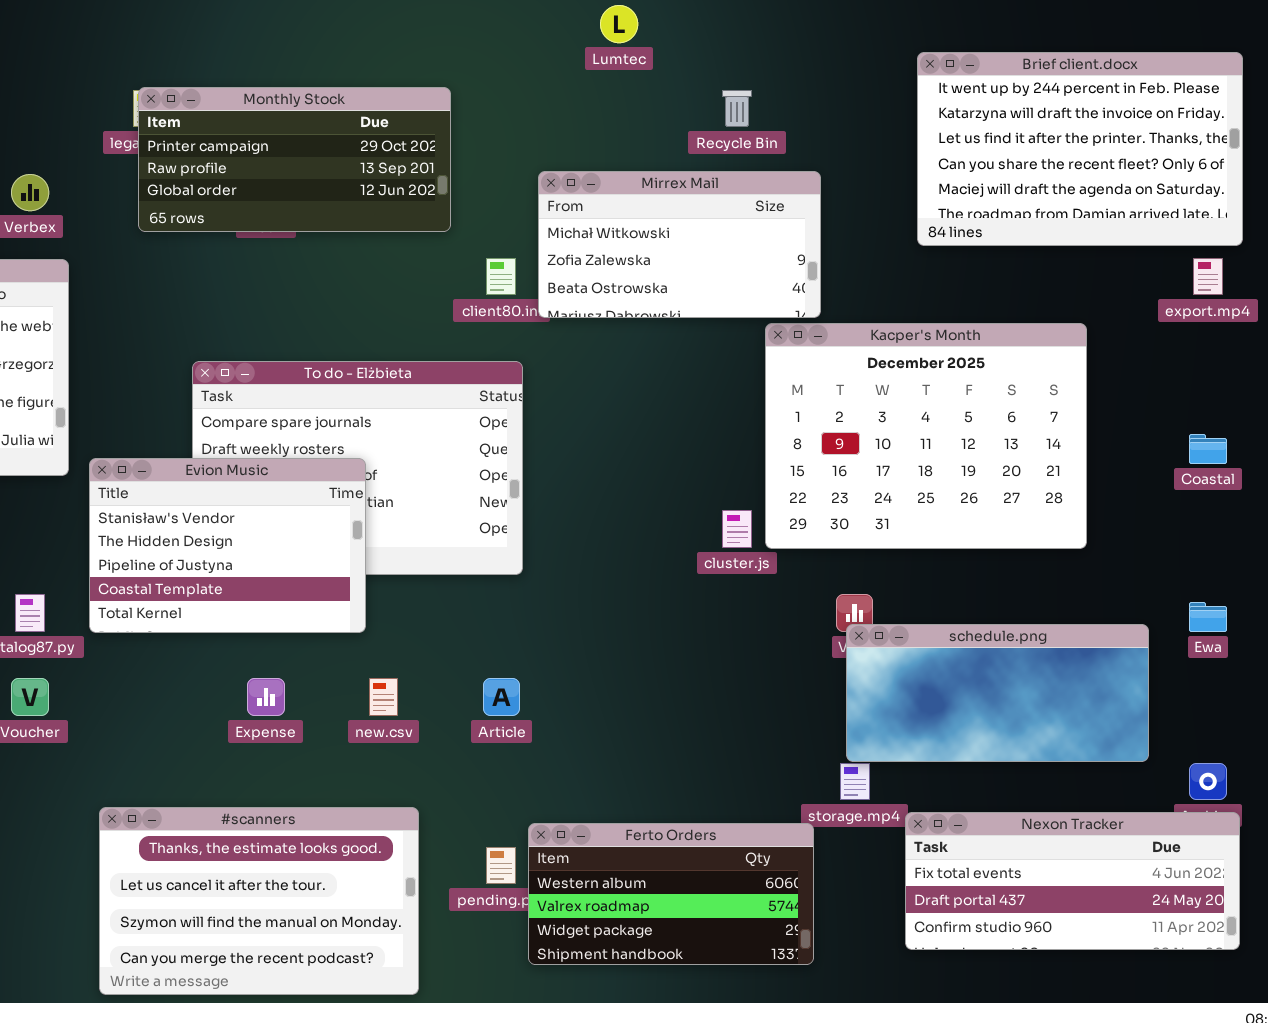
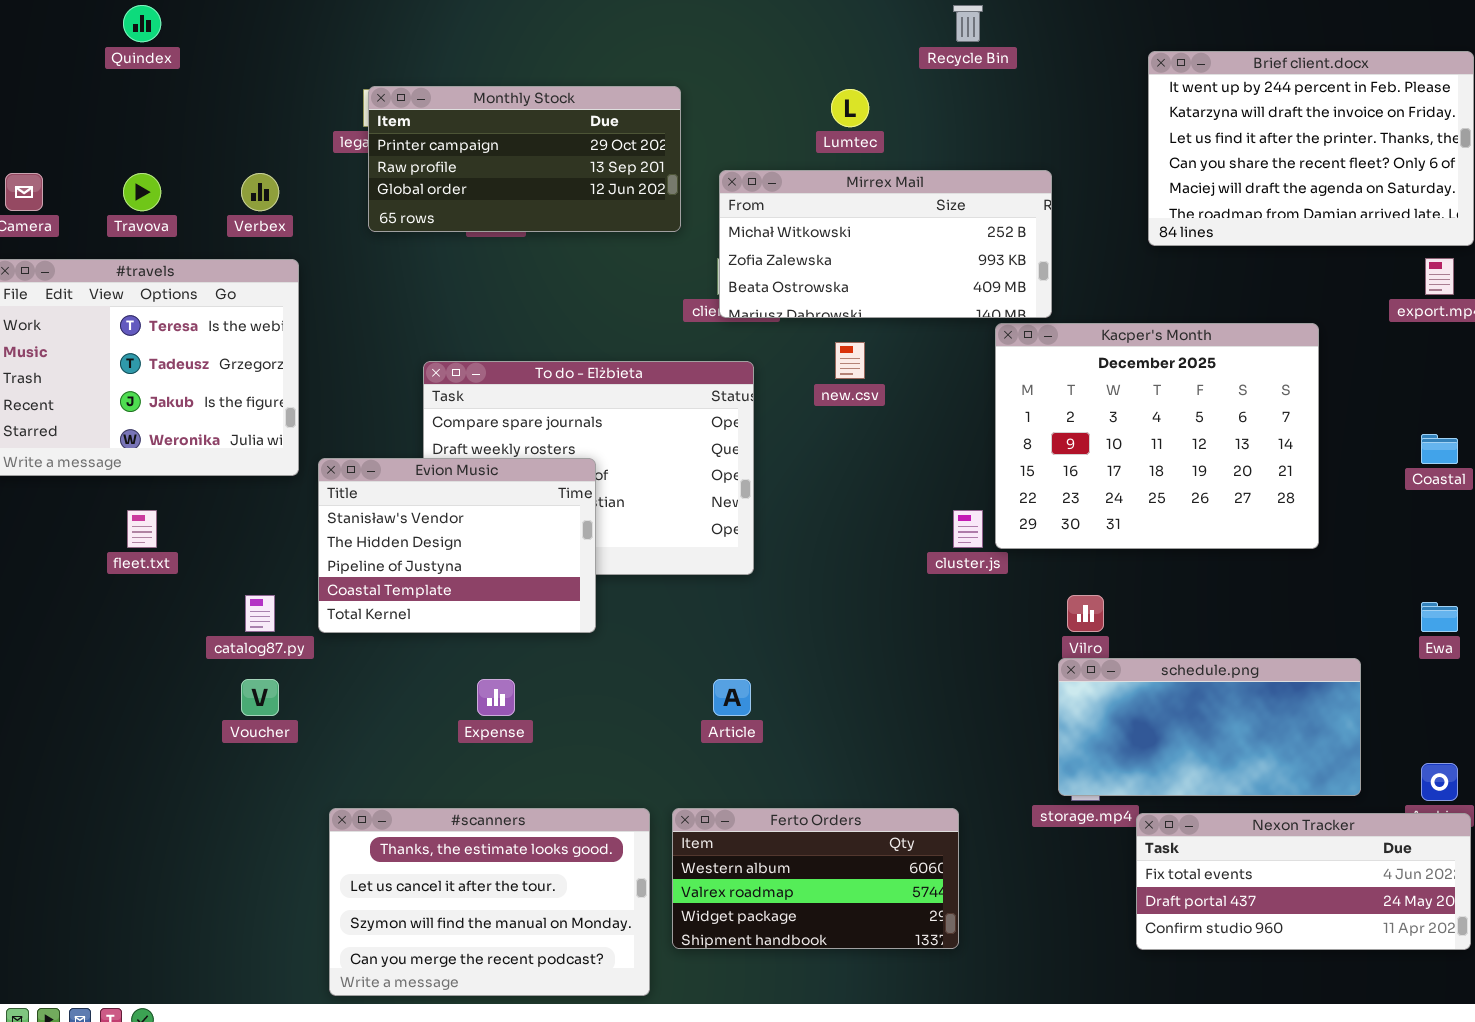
Lumtec: [600,5,638,43] -> [831,89,869,127], moved
Recycle Bin: [722,90,752,127] -> [953,5,983,42], moved
Mirrex Mail: [538,171,821,318] -> [719,170,1052,318], resized
schedule.png: [846,624,1149,762] -> [1058,658,1361,796], moved
new.csv: [369,678,398,716] -> [835,342,865,379], moved
Ferto Orders: [528,823,814,965] -> [672,808,959,949], moved

